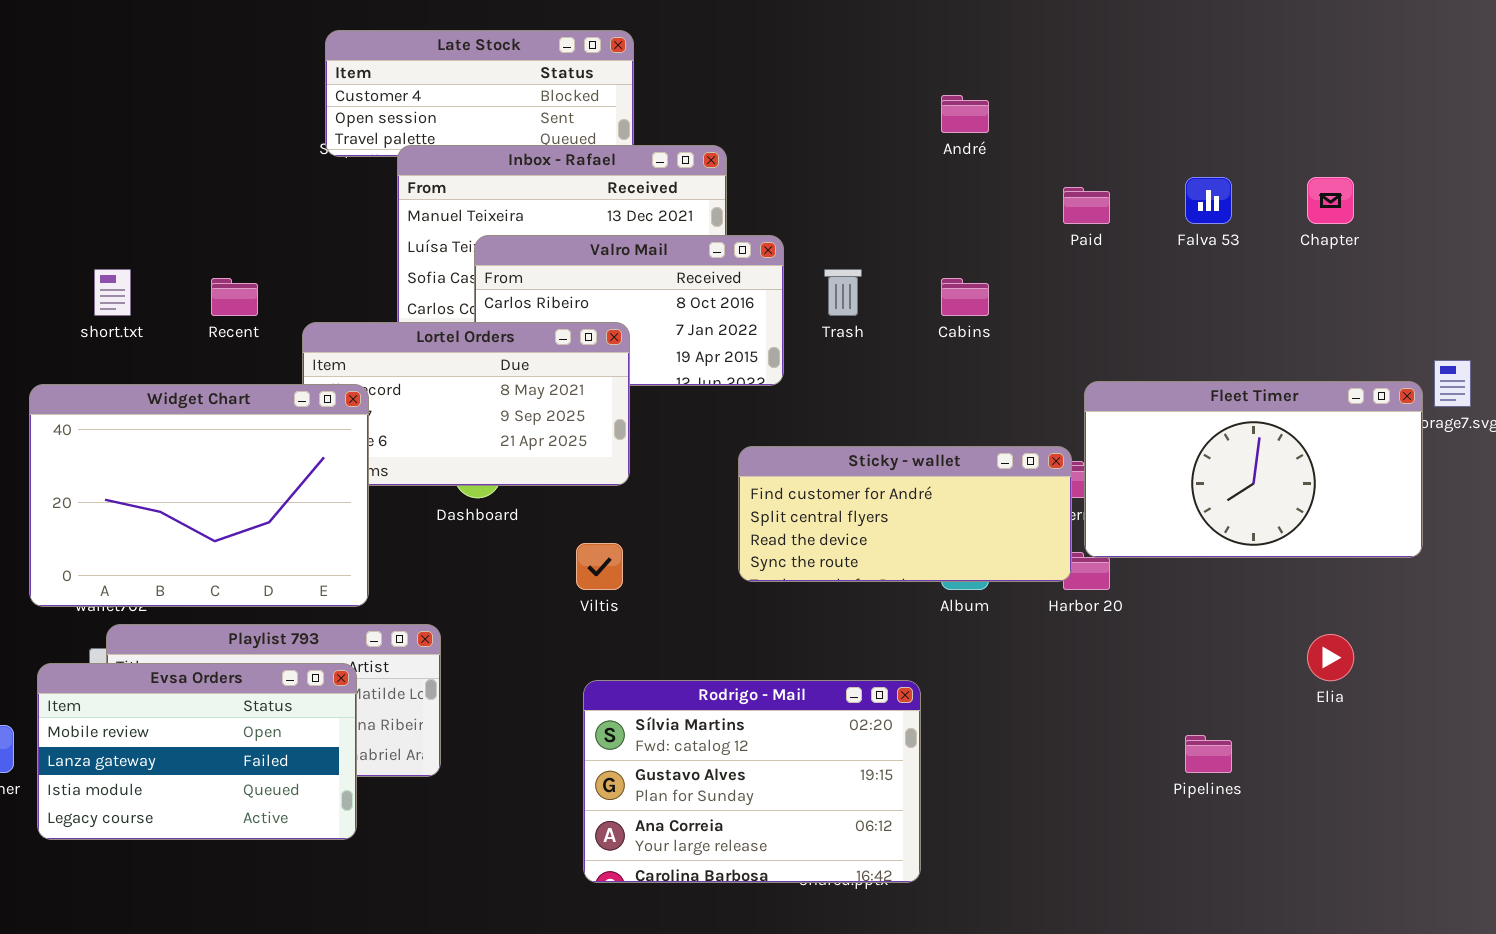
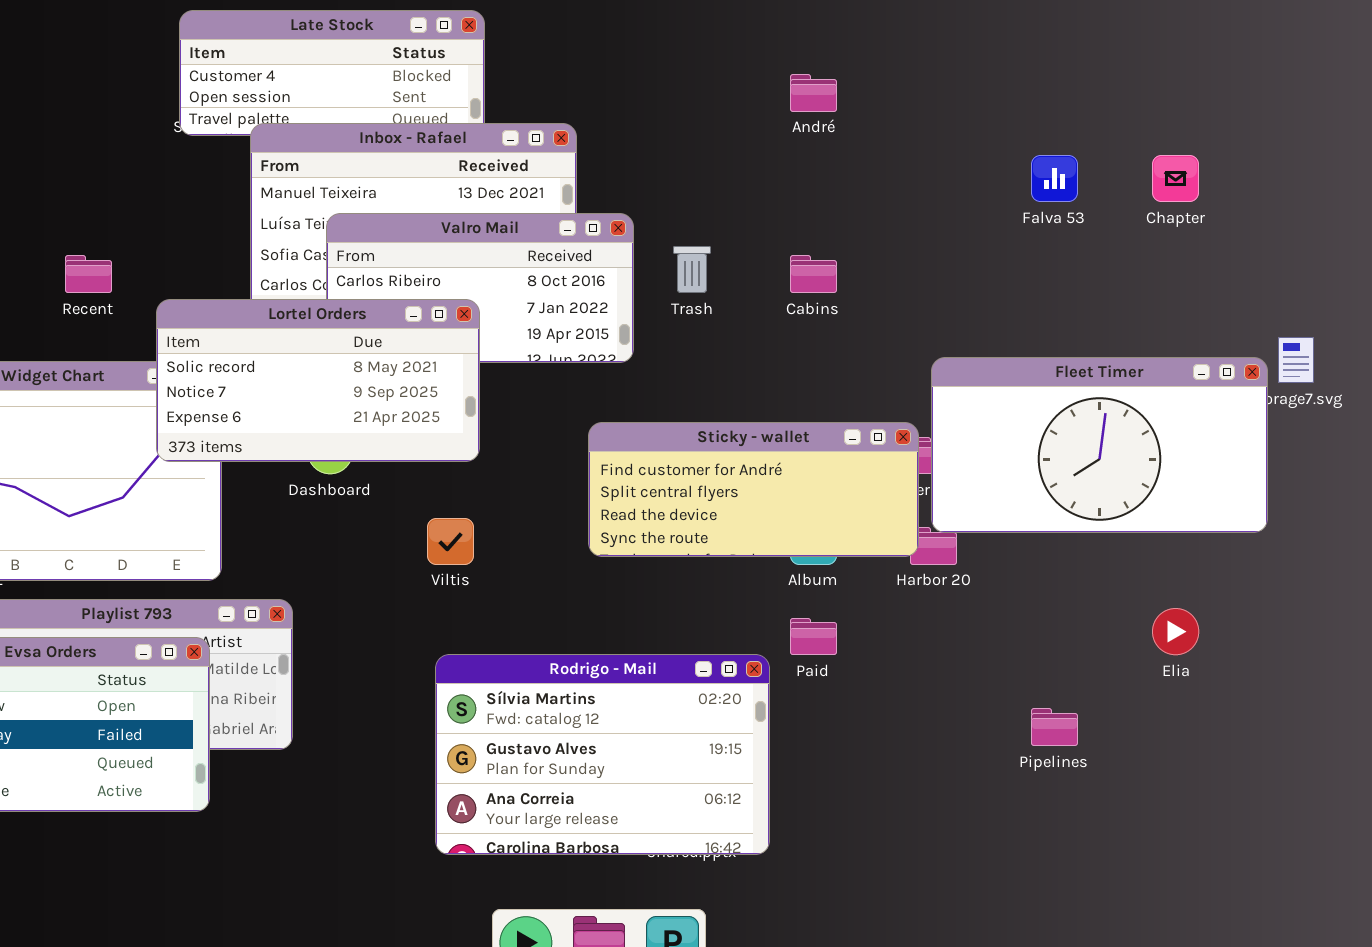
Paid: [1063,187,1110,224] -> [790,618,837,655], moved
Lortel Orders: [302,322,630,486] -> [156,299,480,462], raised

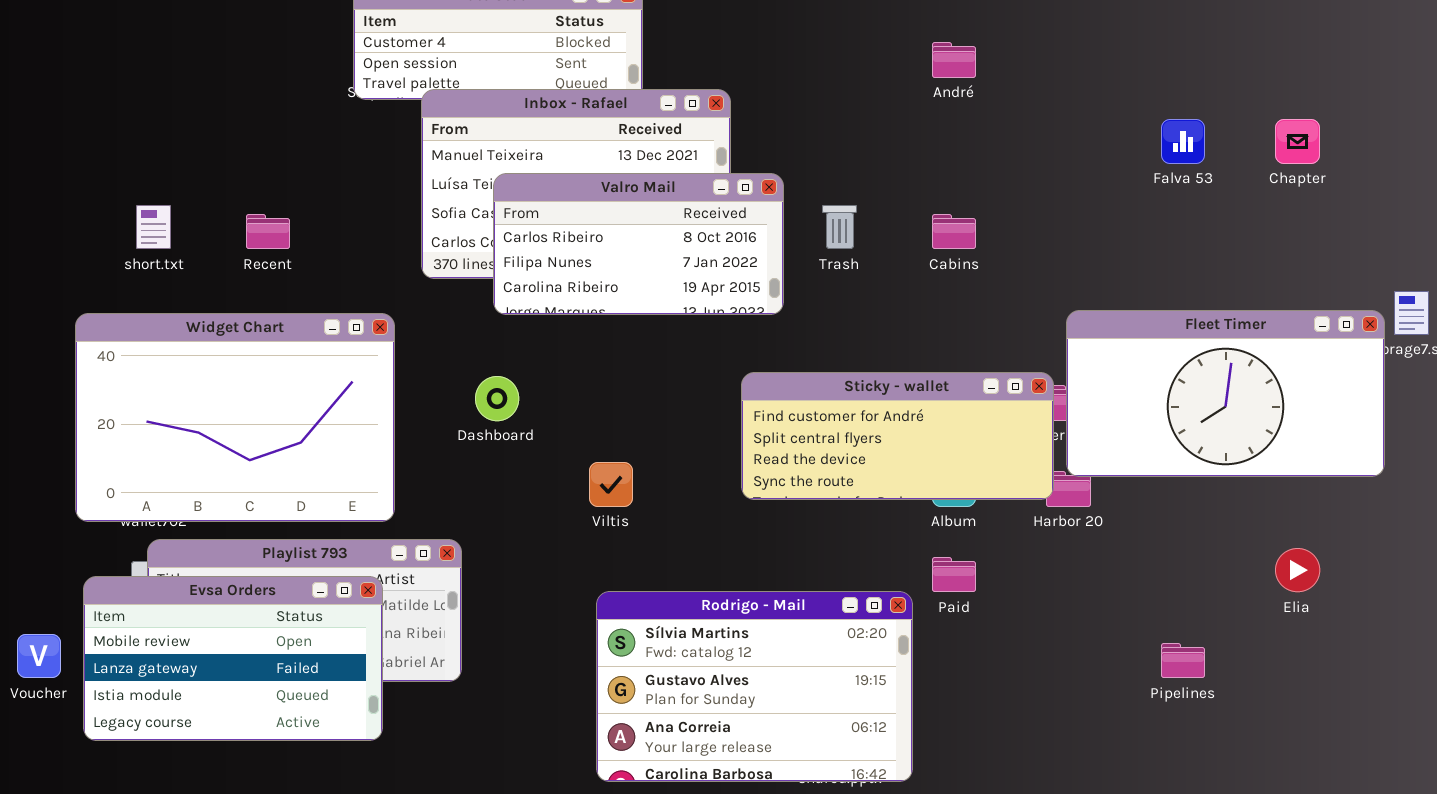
Lortel Orders: [156,299,480,462] -> none, closed

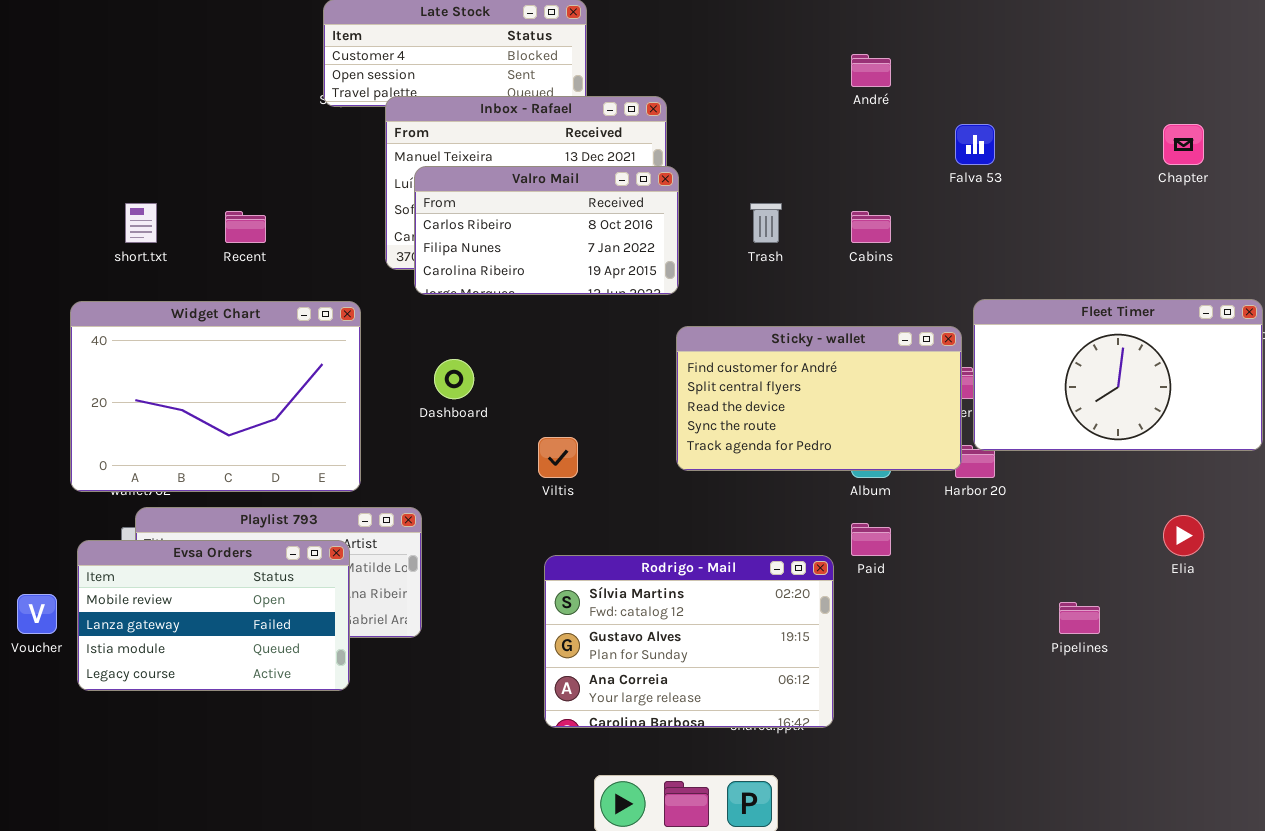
Falva 53: [1161,119,1205,164] -> [955,124,995,165], moved
Valro Mail: [493,173,784,315] -> [414,166,679,295], moved
Sticky - wallet: [741,372,1054,500] -> [676,326,962,471], resized

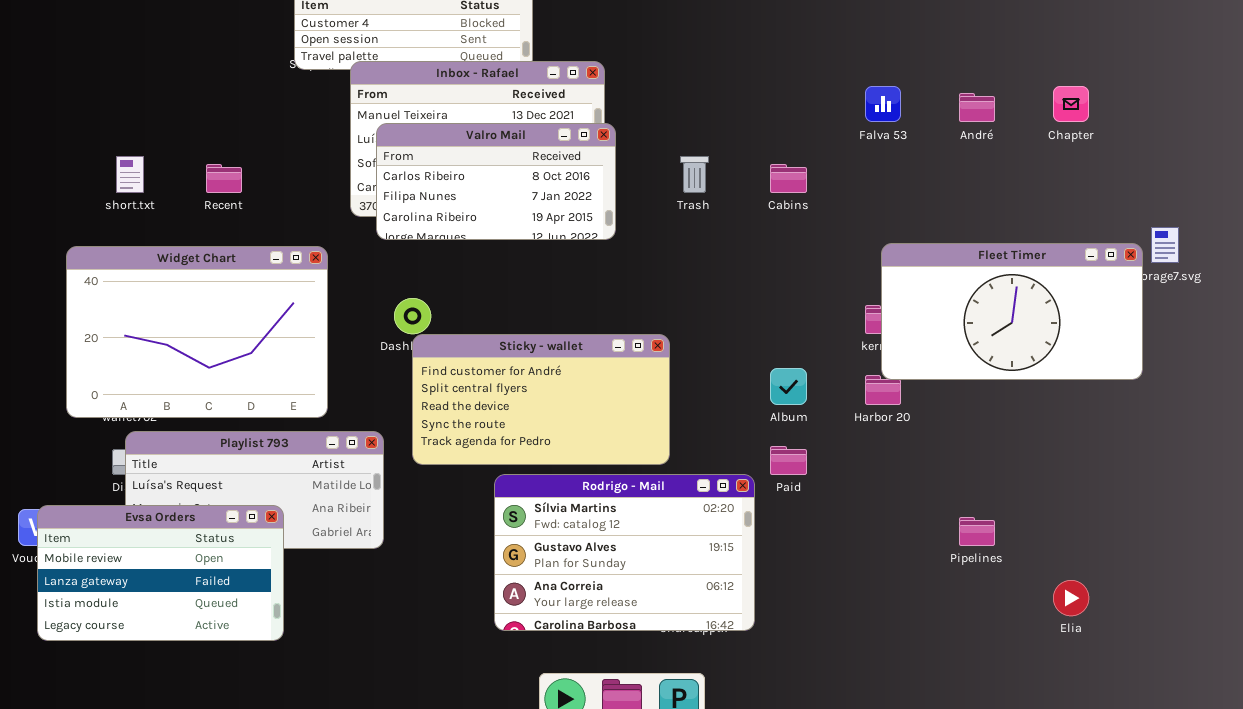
André: [851,54,891,87] -> [959,93,995,122], moved
Sticky - wallet: [676,326,962,471] -> [412,334,670,465], moved
Elia: [1163,515,1204,556] -> [1053,580,1089,616], moved
Evsa Orders: [77,540,350,691] -> [37,505,284,641], moved

